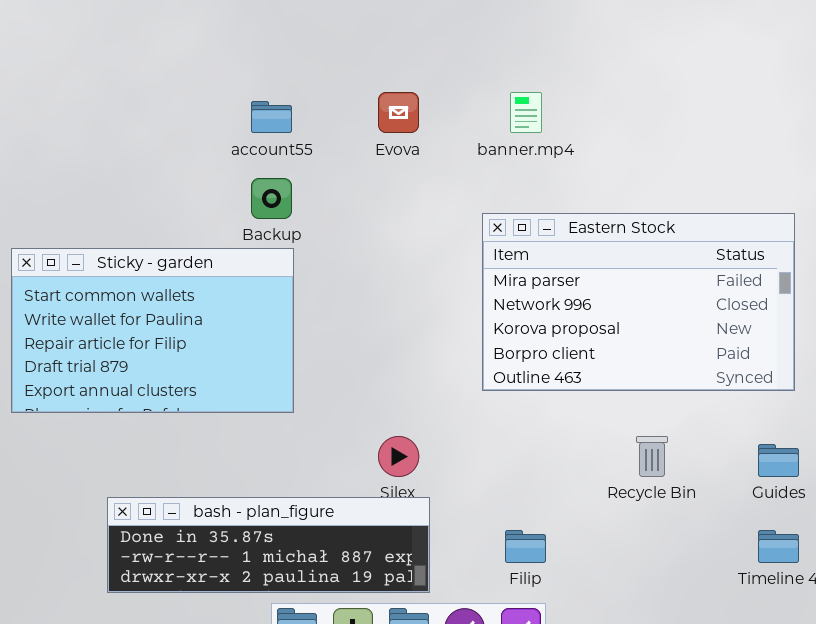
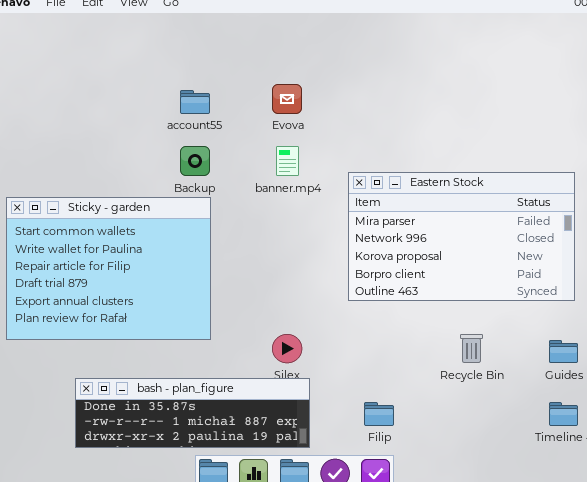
banner.mp4: [510,92,542,133] -> [276,146,299,176], moved
Sticky - garden: [11,248,294,413] -> [6,197,211,340], resized

